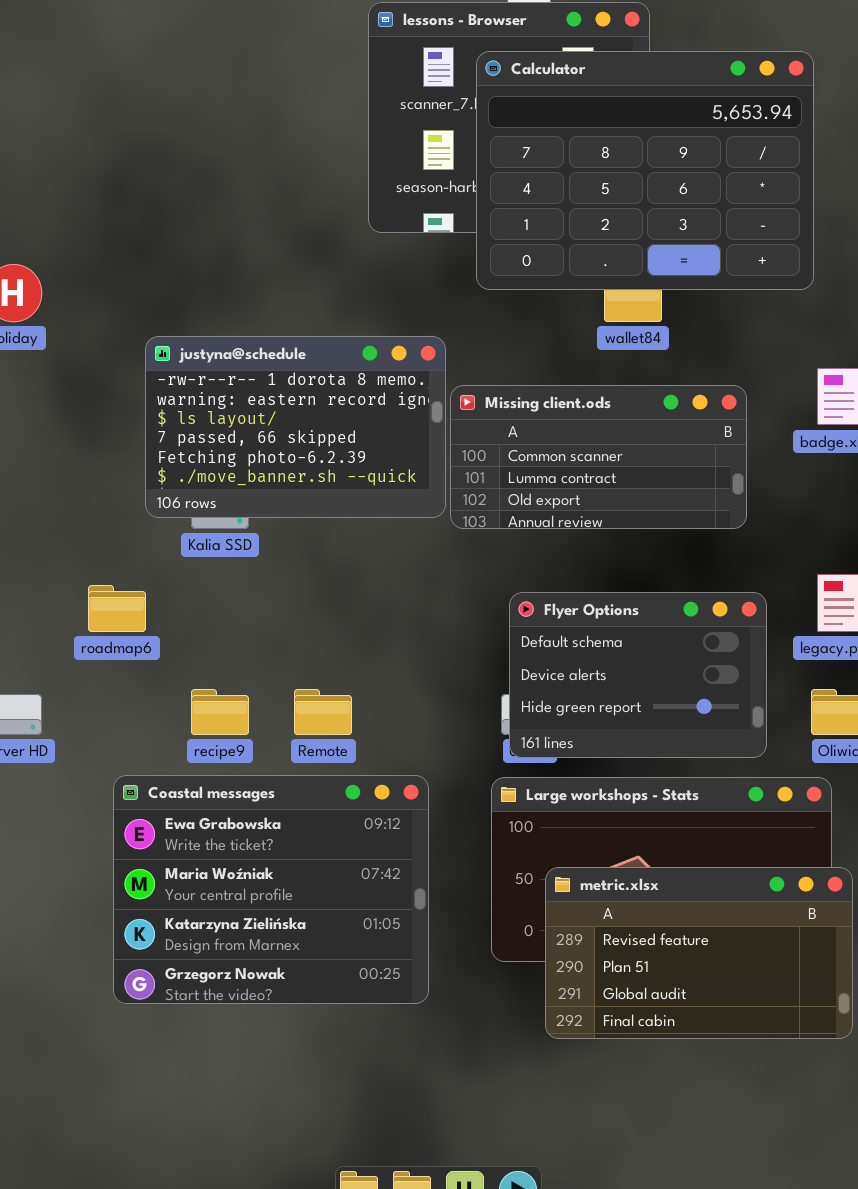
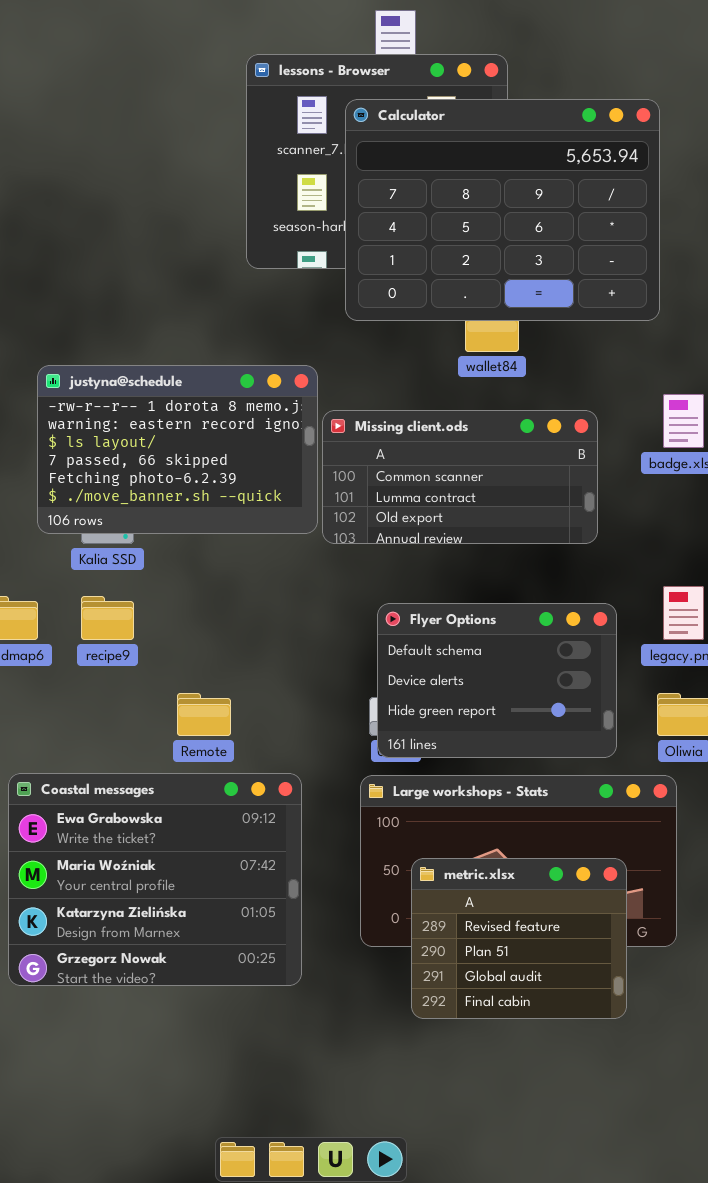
recipe9: [191,689,249,735] -> [81,596,134,640], moved
metric.xlsx: [545,867,853,1039] -> [411,858,627,1019], resized

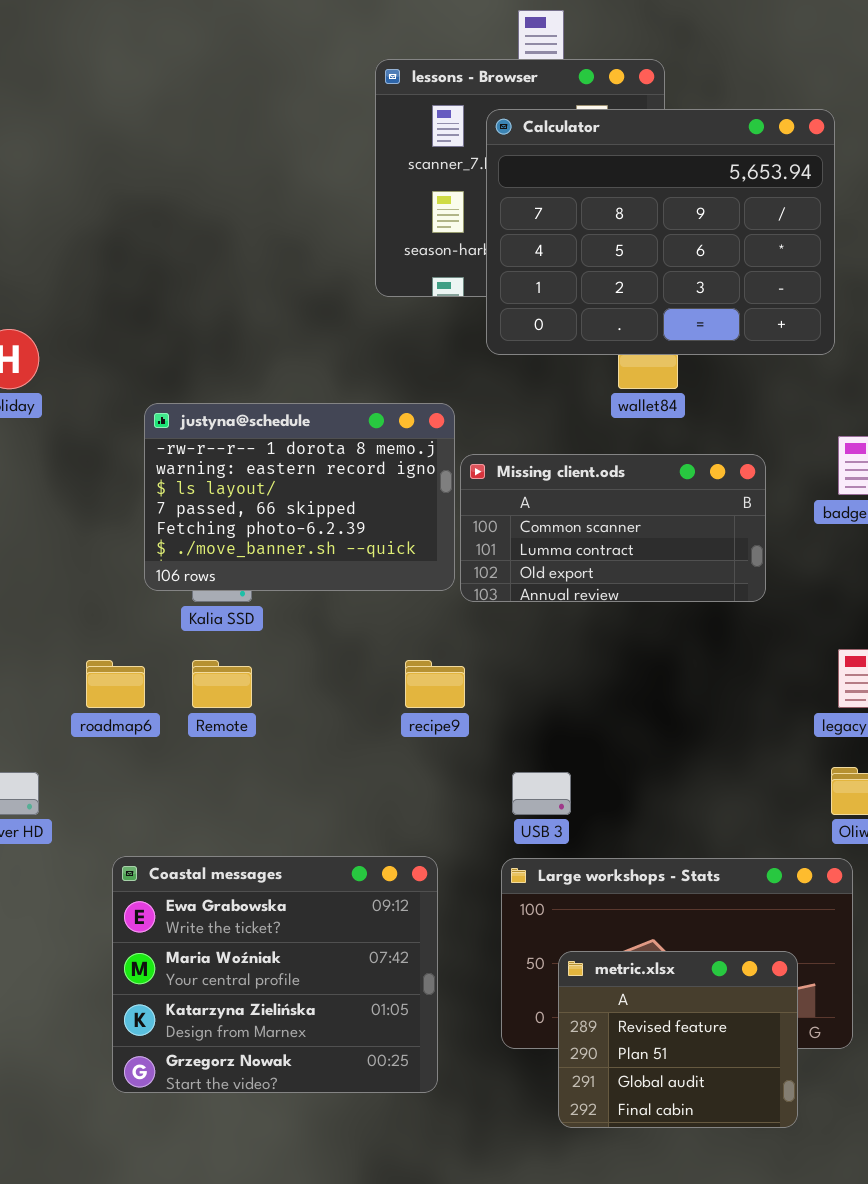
recipe9: [81,596,134,640] -> [405,660,465,708], moved
Flyer Options: [377,603,617,758] -> none, closed
Remote: [177,693,231,736] -> [192,660,252,708], moved

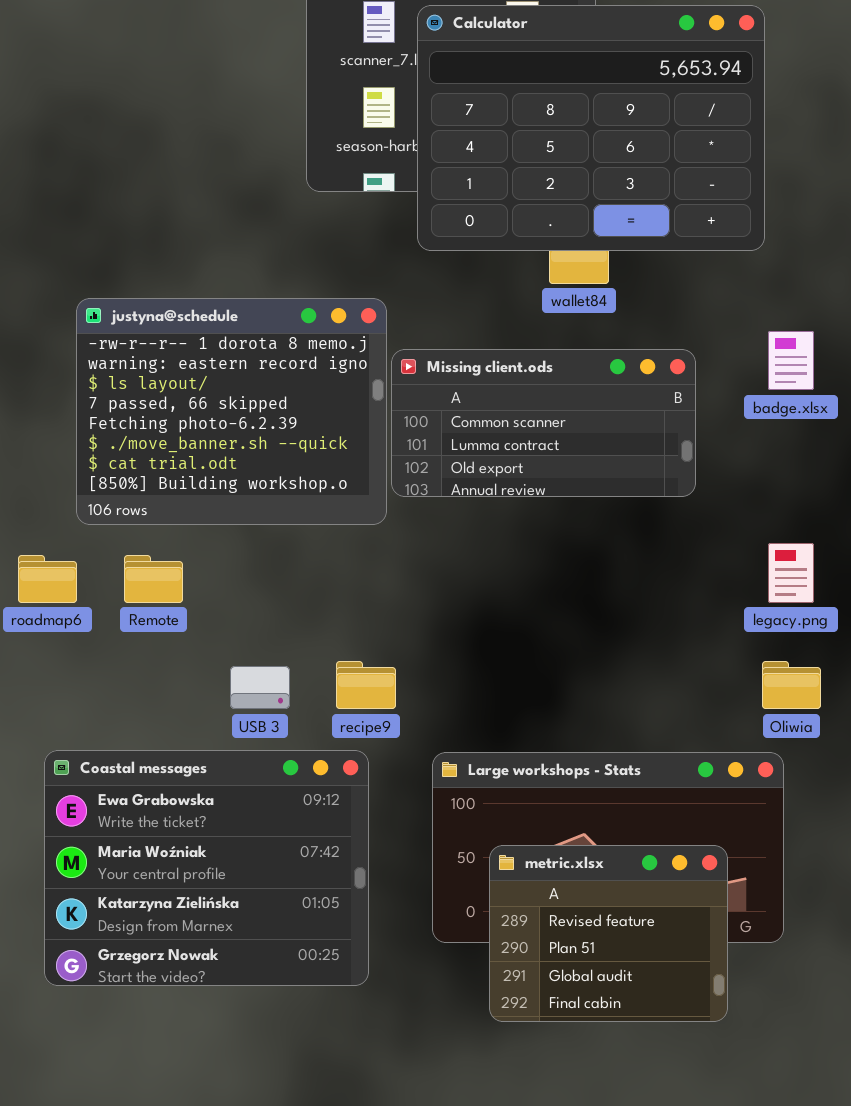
justyna@schedule: [144,403,455,591] -> [76,298,387,525], resized
recipe9: [405,660,465,708] -> [336,661,396,709], moved
USB 3: [512,772,571,815] -> [230,666,290,709], moved

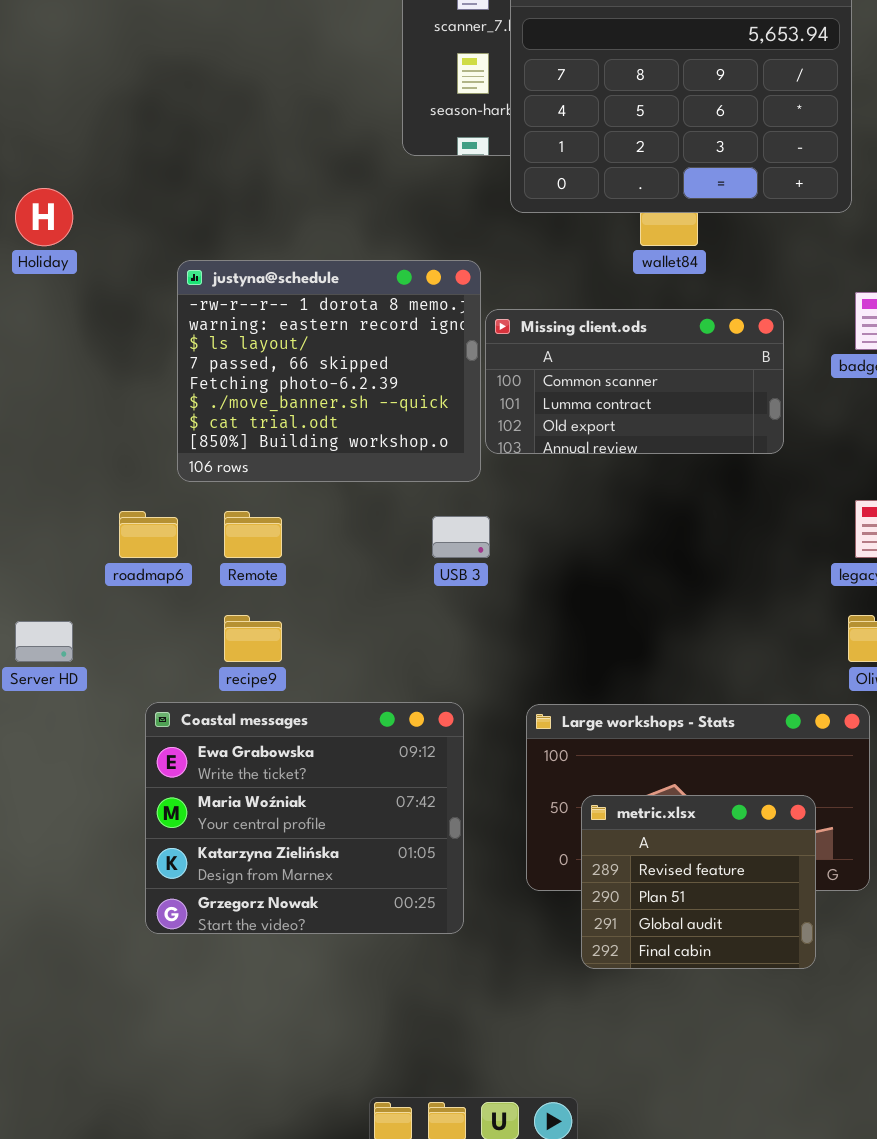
recipe9: [336,661,396,709] -> [224,615,282,662], moved
USB 3: [230,666,290,709] -> [432,516,490,558], moved

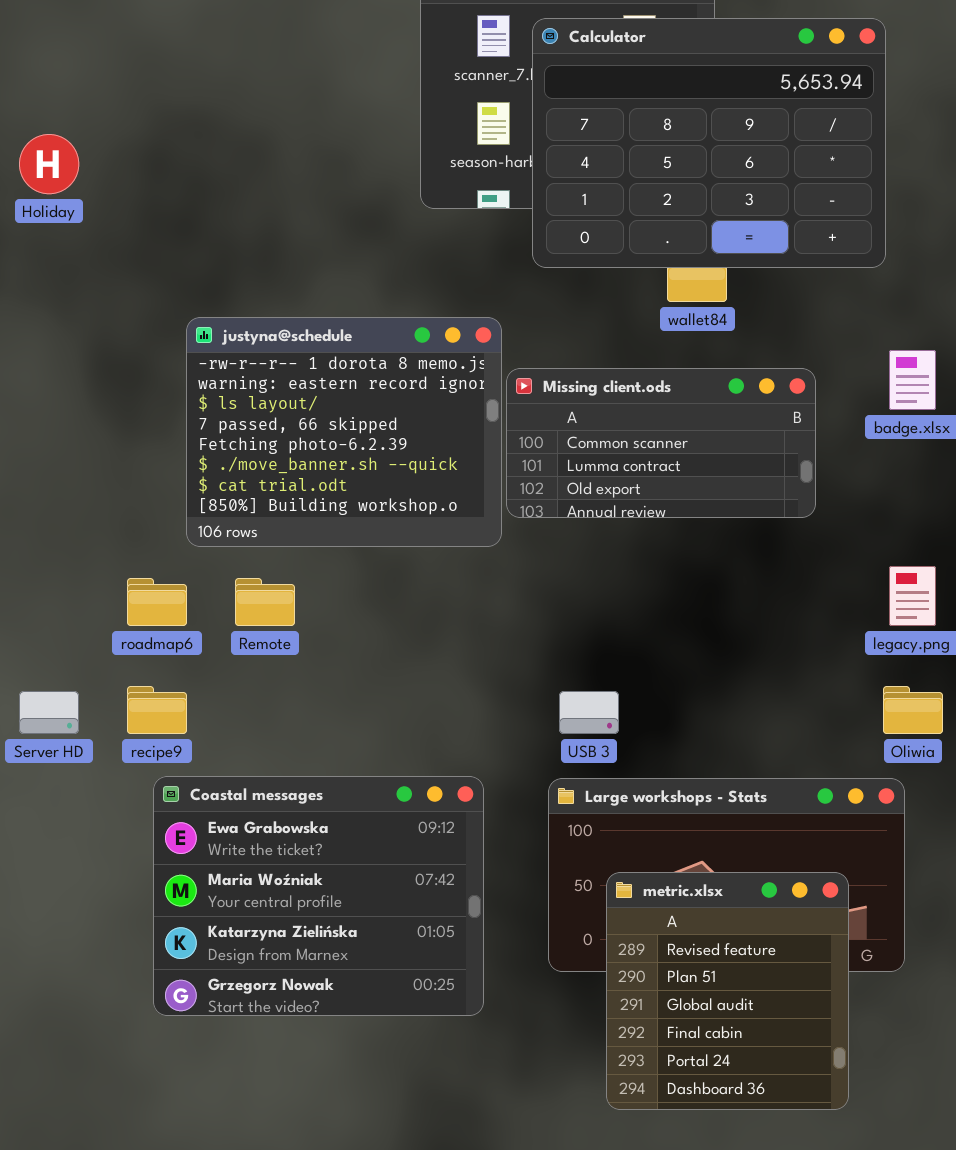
Holiday: [15,188,73,246] -> [19,134,79,194], moved
USB 3: [432,516,490,558] -> [559,691,619,734], moved
recipe9: [224,615,282,662] -> [127,686,187,734], moved
metric.xlsx: [581,795,816,969] -> [606,872,849,1110], resized

